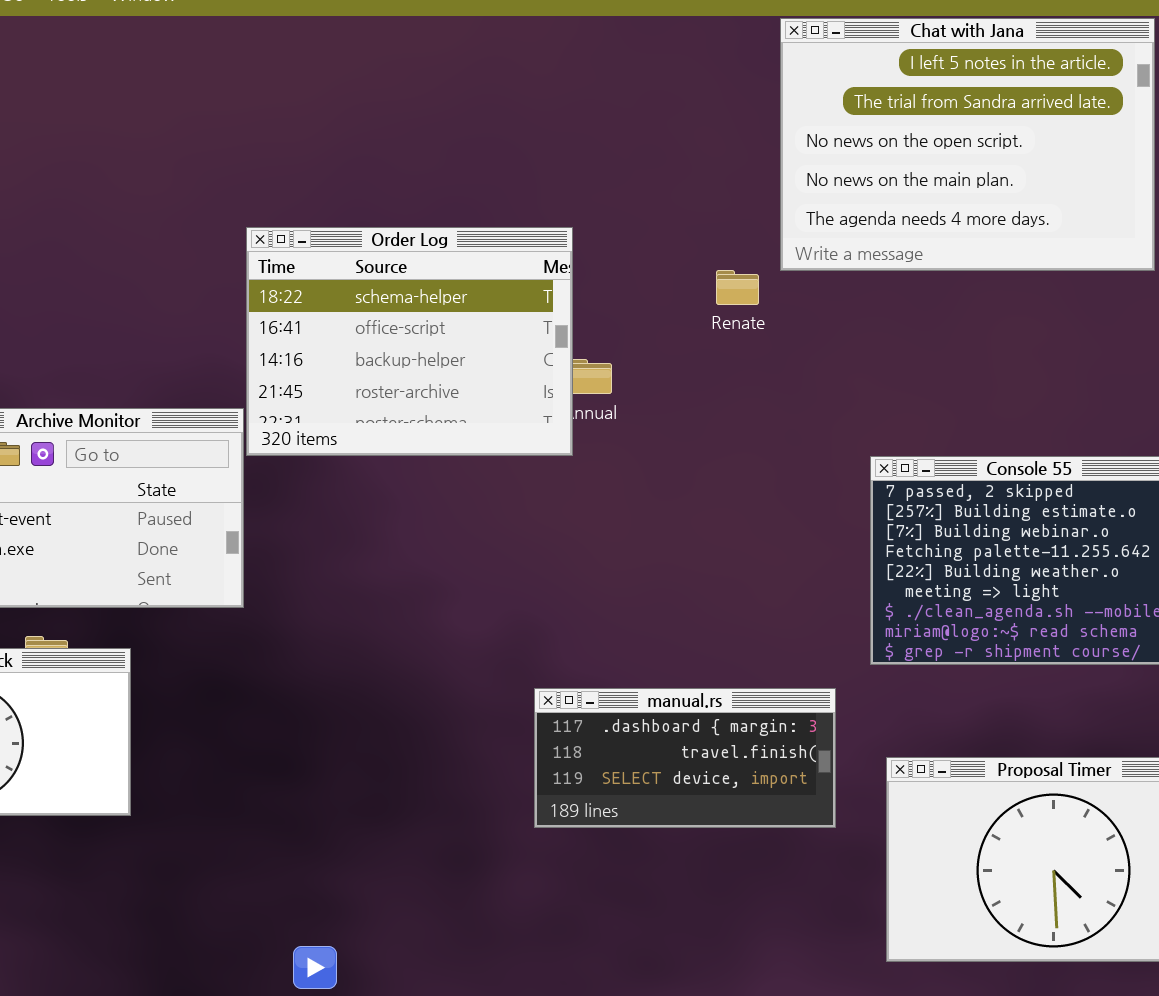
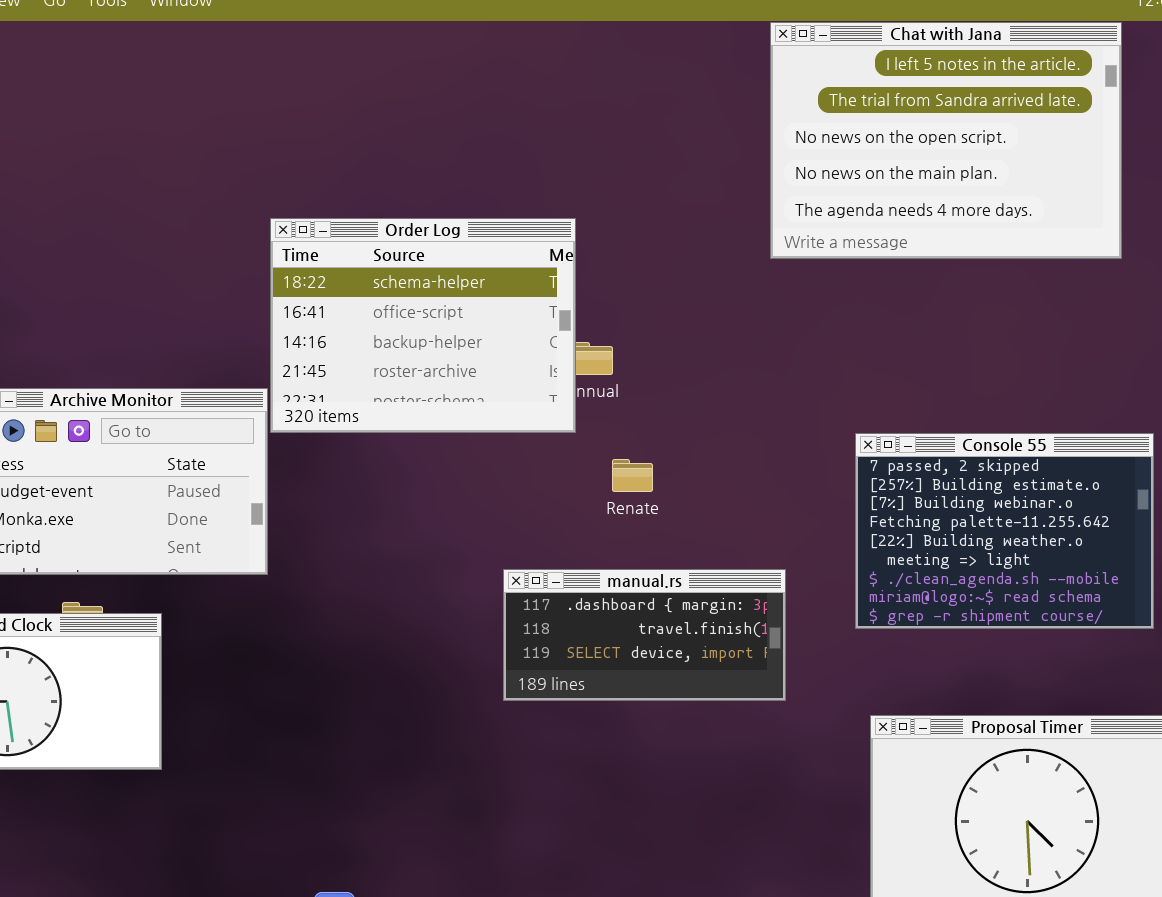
Renate: [716,270,759,305] -> [612,459,653,492], moved
manual.rs: [534,688,836,828] -> [503,569,786,701], moved

